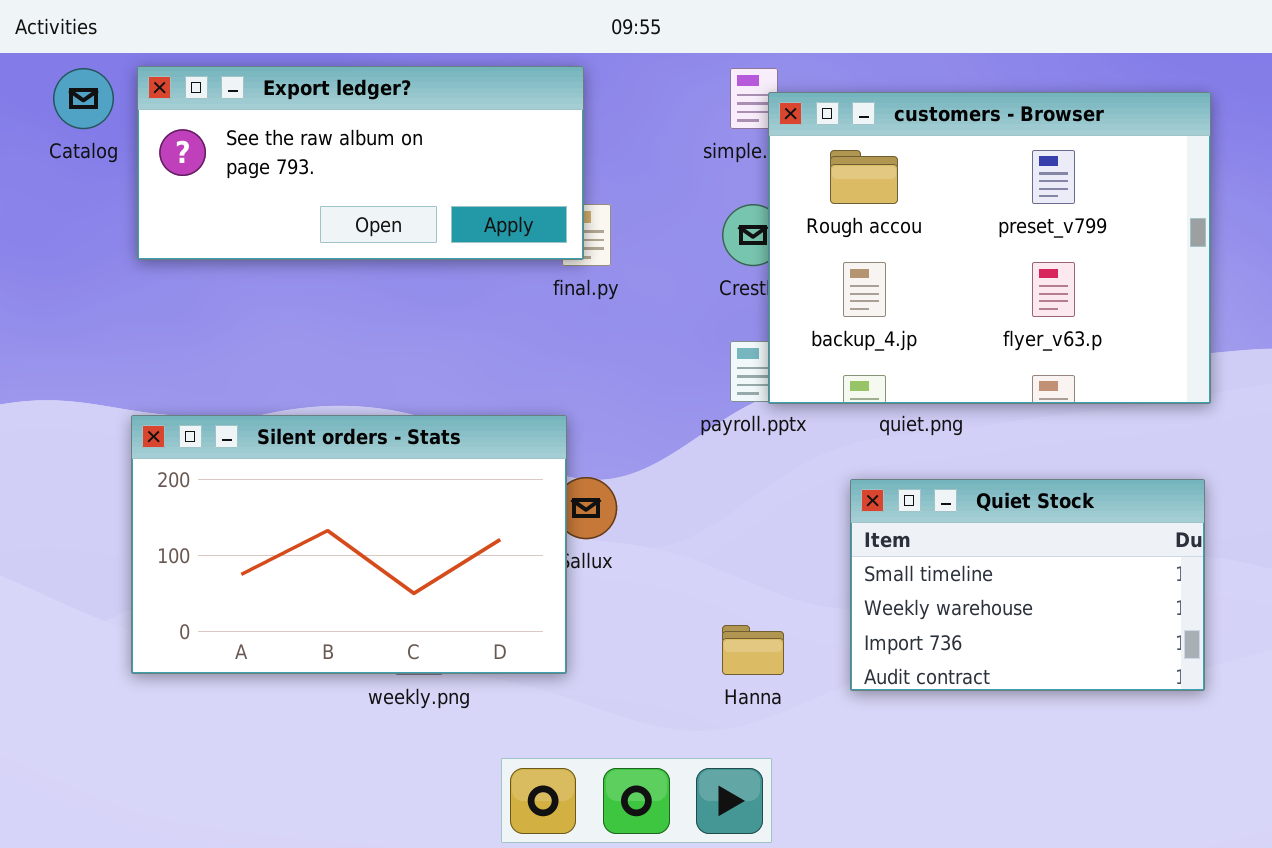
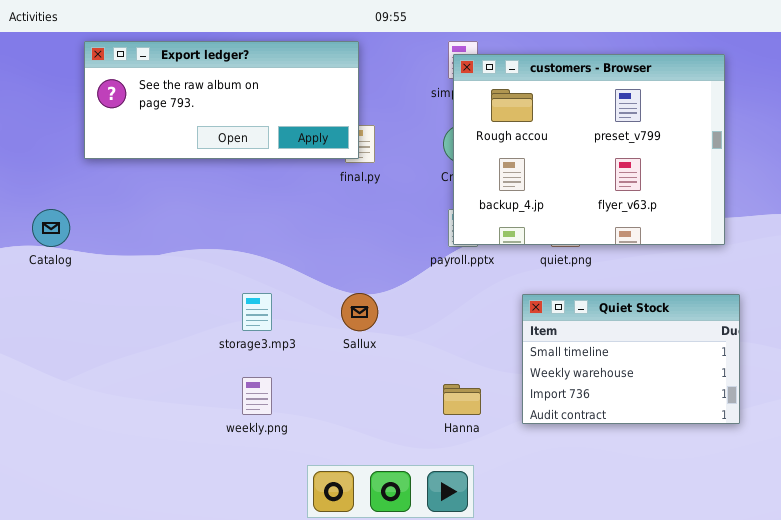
Catalog: [53,68,114,129] -> [32,209,70,247], moved
customers - Browser: [768,92,1211,404] -> [453,54,725,245], moved
Silent orders - Stats: [131,415,567,674] -> none, closed

